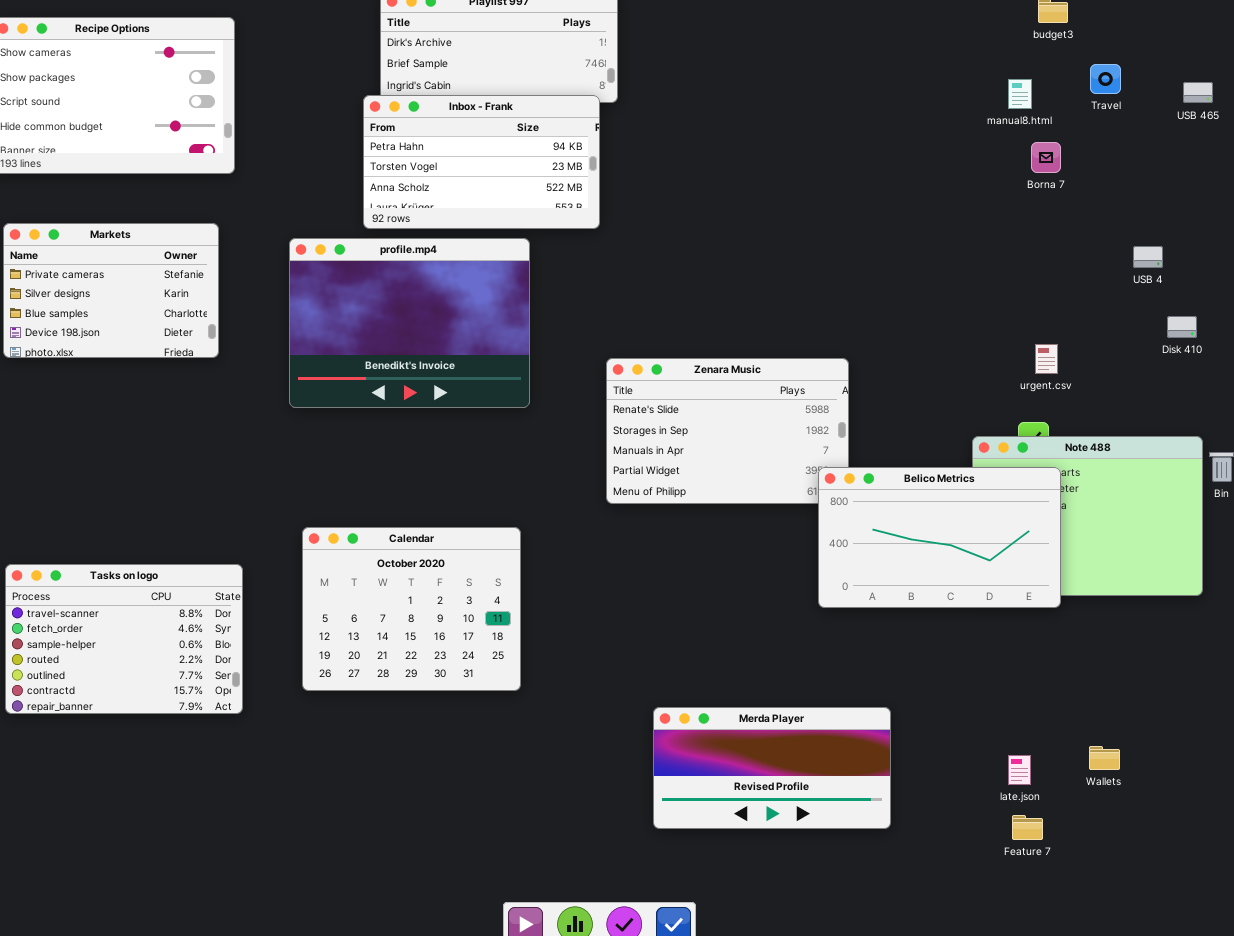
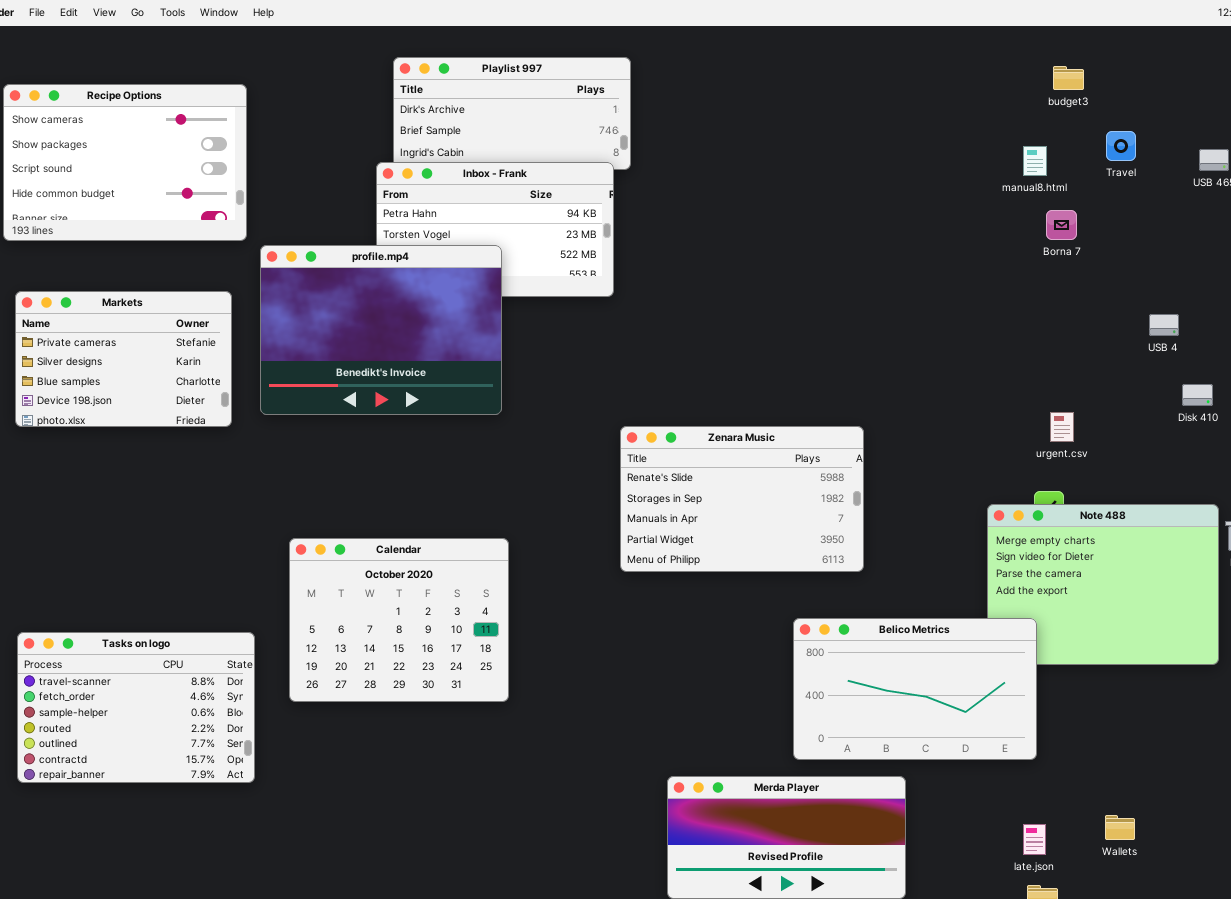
profile.mp4: [289,238,530,408] -> [260,245,502,415], moved
Belico Metrics: [818,467,1061,608] -> [793,618,1037,760], moved
Calendar: [302,527,521,691] -> [289,538,509,702], moved

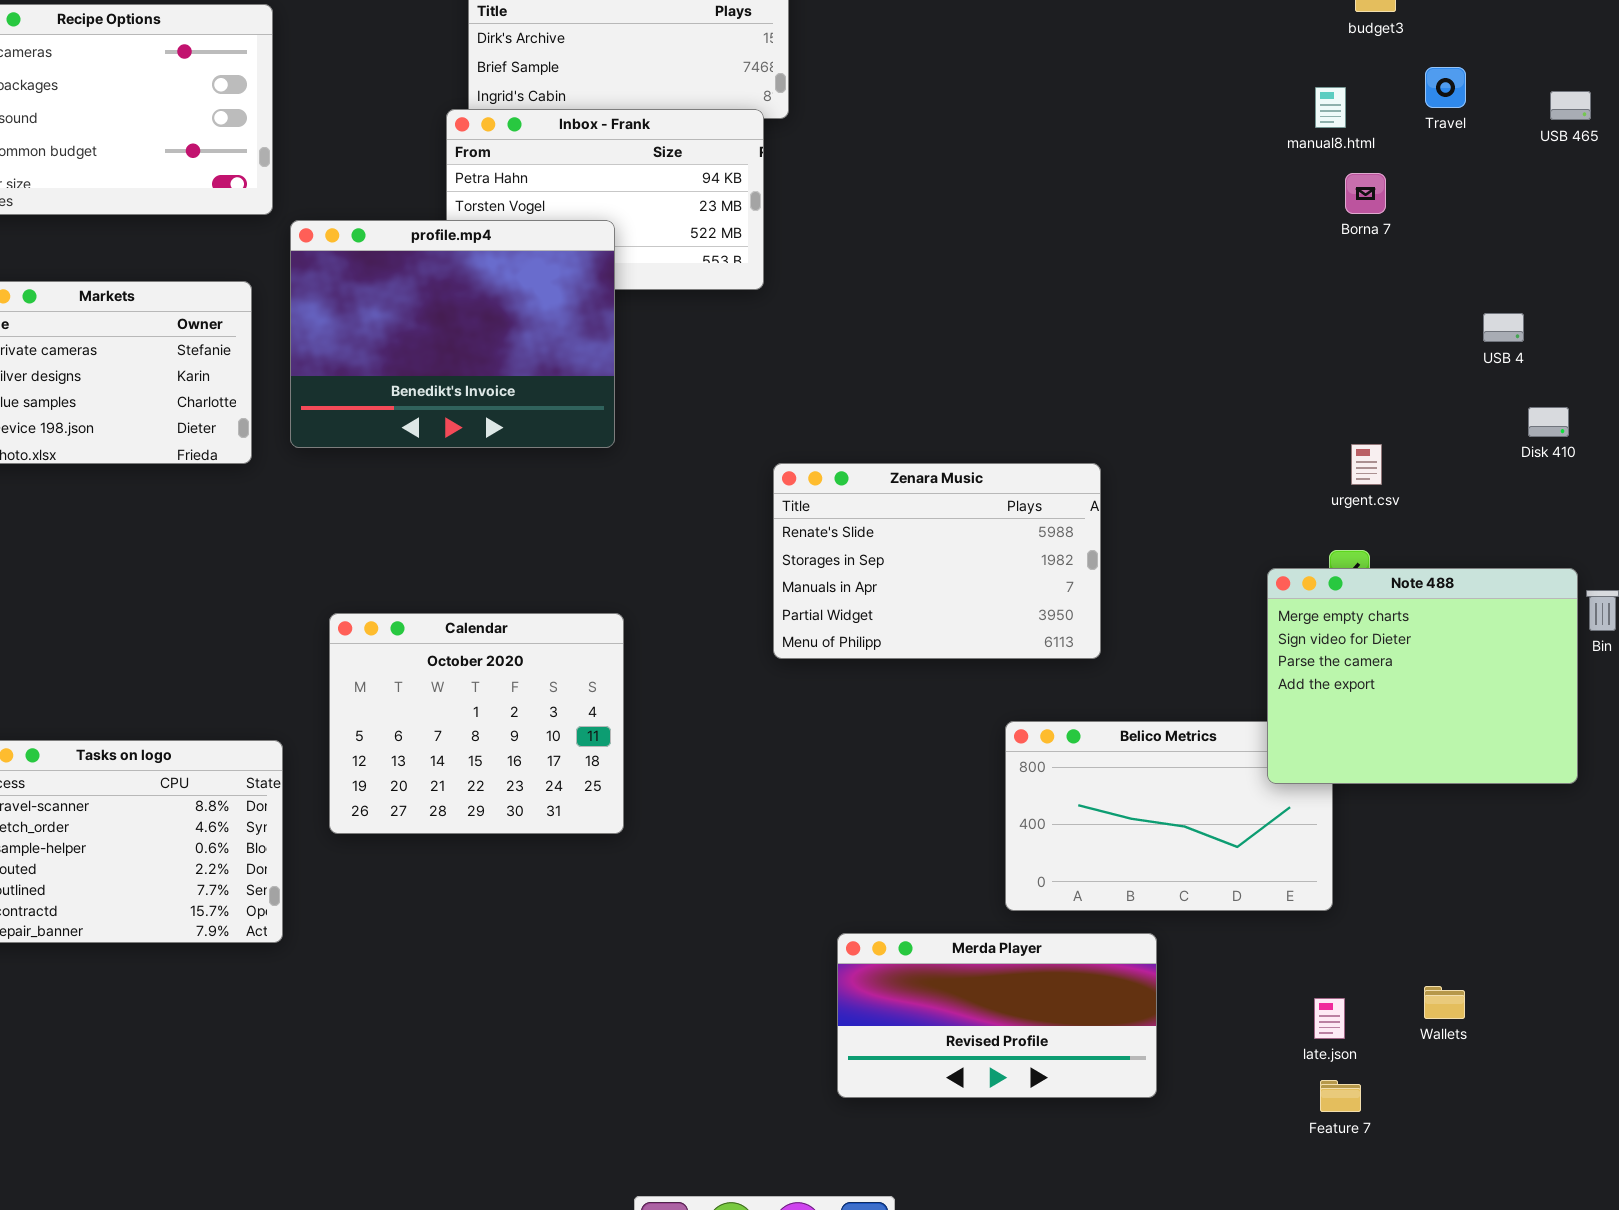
Note 488: [987,504,1219,665] -> [1267,568,1578,784], raised

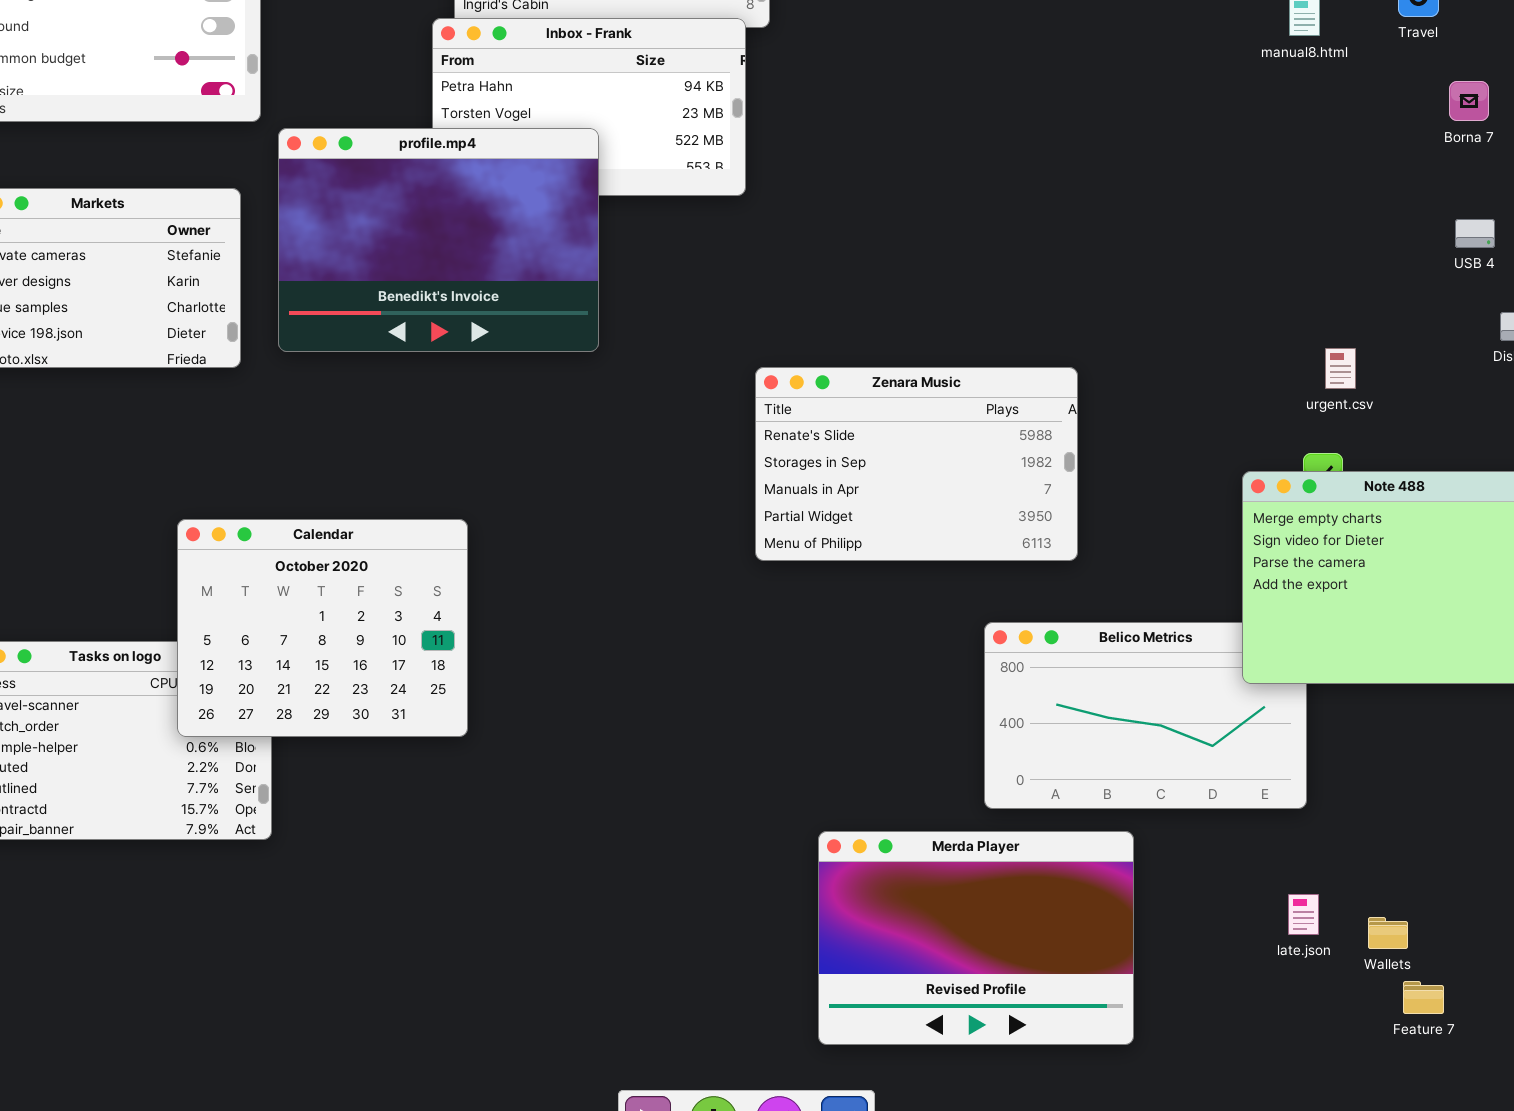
Borna 7: [1345,173,1386,214] -> [1449,81,1489,121], moved
Calendar: [329,613,624,834] -> [177,519,468,737], moved
Merda Player: [837,933,1157,1098] -> [818,831,1134,1045], resized
Wallets: [1424,986,1465,1019] -> [1368,917,1408,949], moved
Feature 7: [1320,1080,1361,1112] -> [1403,981,1444,1014], moved

